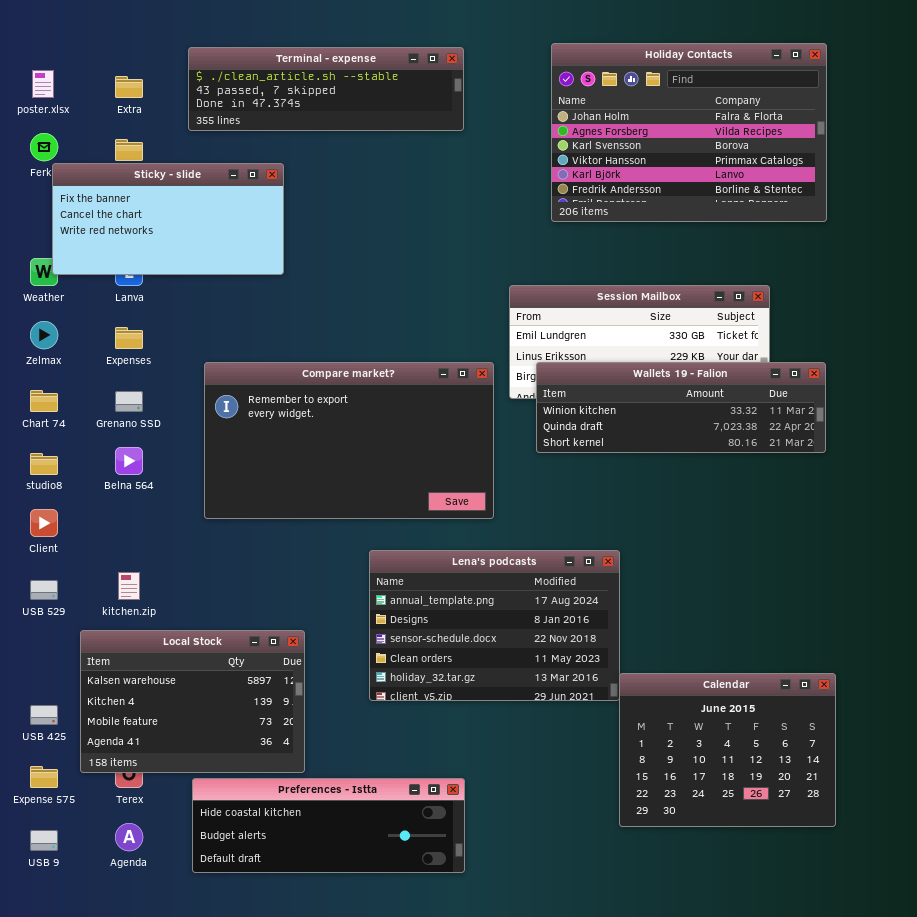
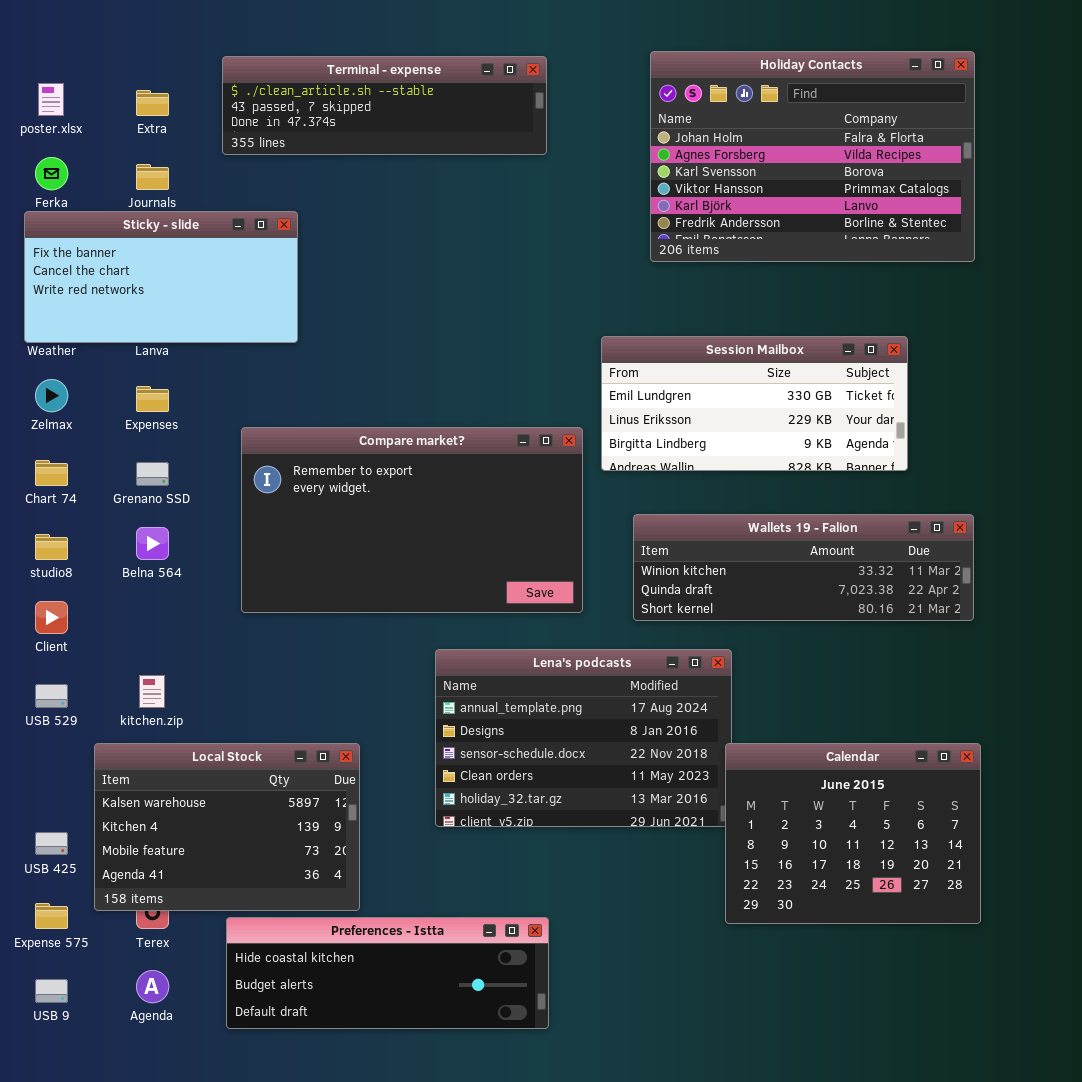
Sticky - slide: [52,163,284,275] -> [24,211,298,343], moved
Wallets 19 - Falion: [536,362,826,453] -> [633,514,974,621], moved
Calendar: [619,673,836,827] -> [725,743,981,924], moved

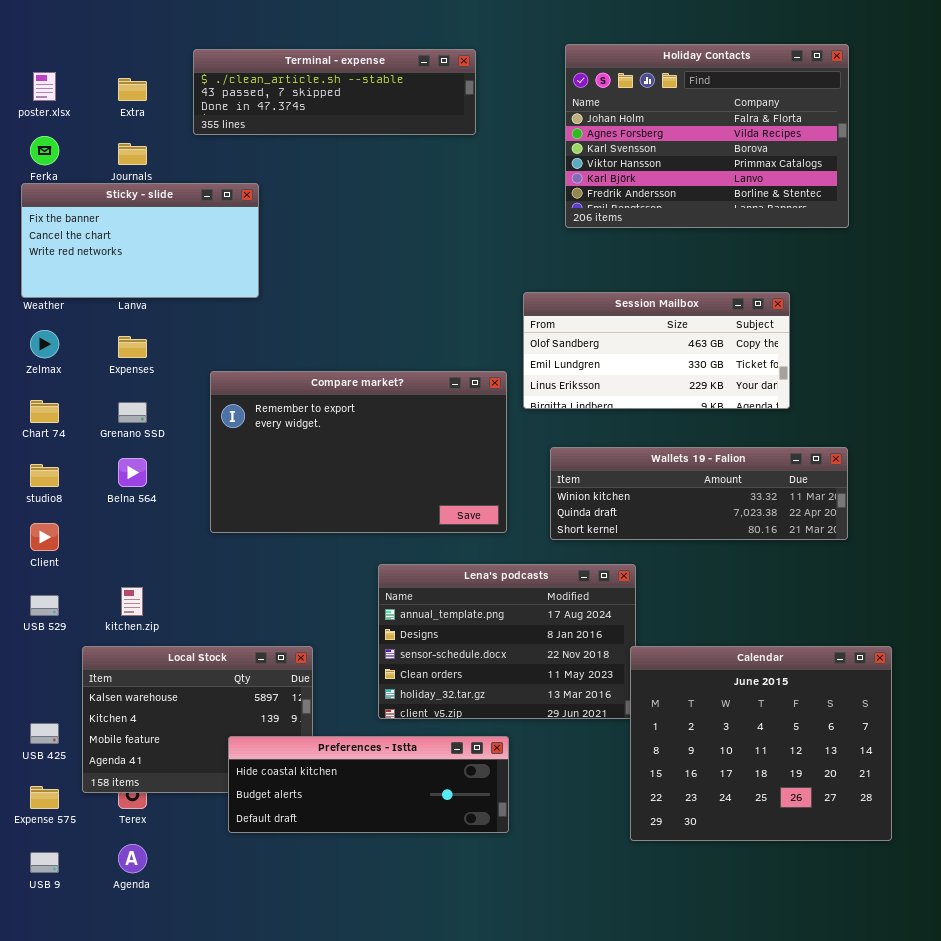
Session Mailbox: [601,336,908,471] -> [523,292,790,409], scrolled up 1 row
Calendar: [725,743,981,924] -> [630,646,892,841], resized
Preferences - Istta: [226,917,549,1029] -> [228,736,509,833], moved

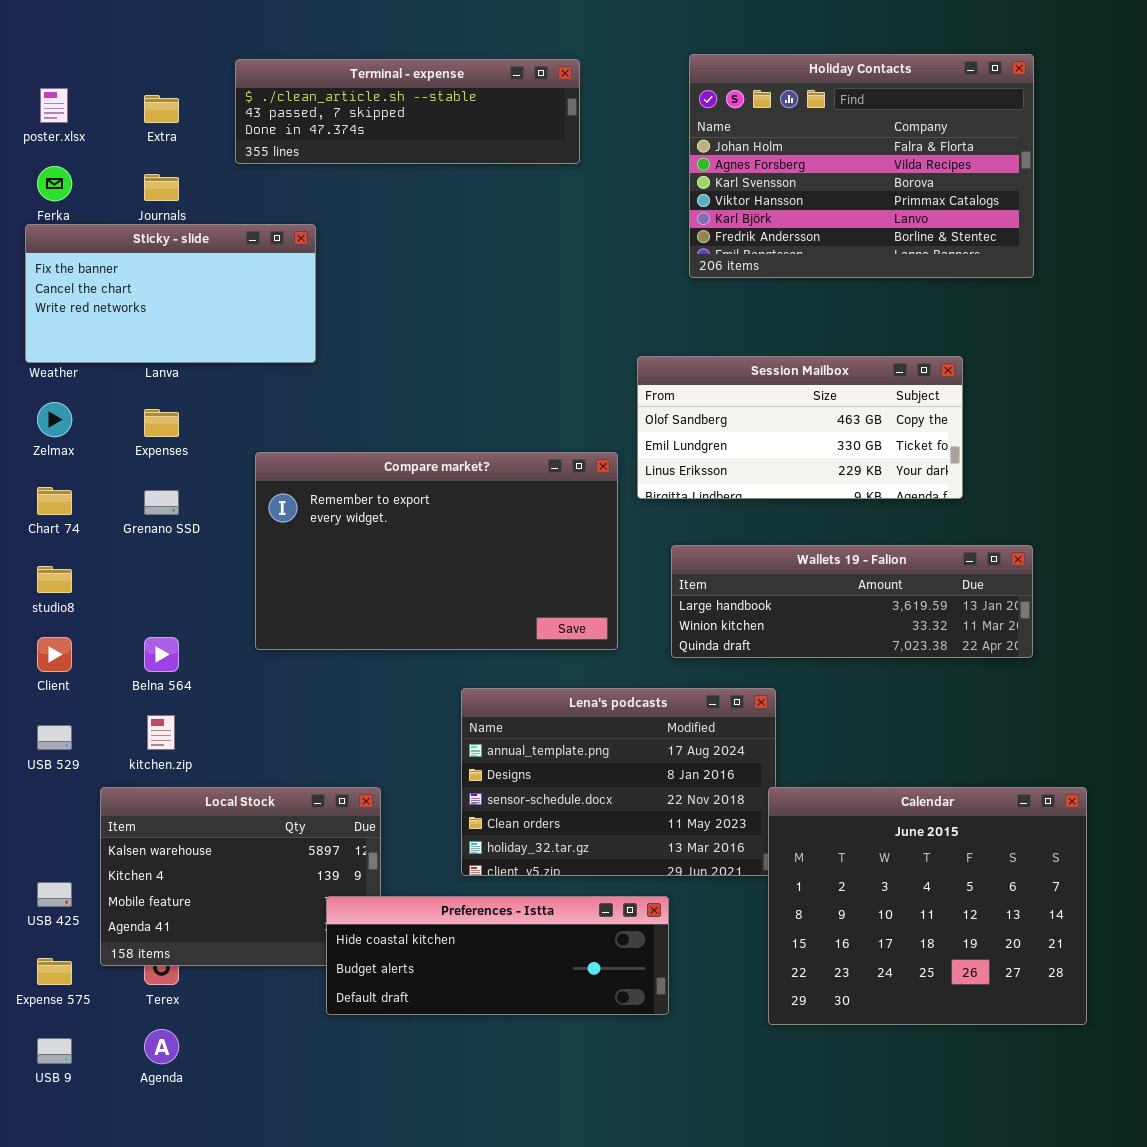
Wallets 19 - Falion: [550,447,848,540] -> [671,545,1033,658], scrolled up 1 row
Belna 564: [118,458,147,487] -> [144,637,179,672], moved
Preferences - Istta: [228,736,509,833] -> [326,896,669,1015], moved

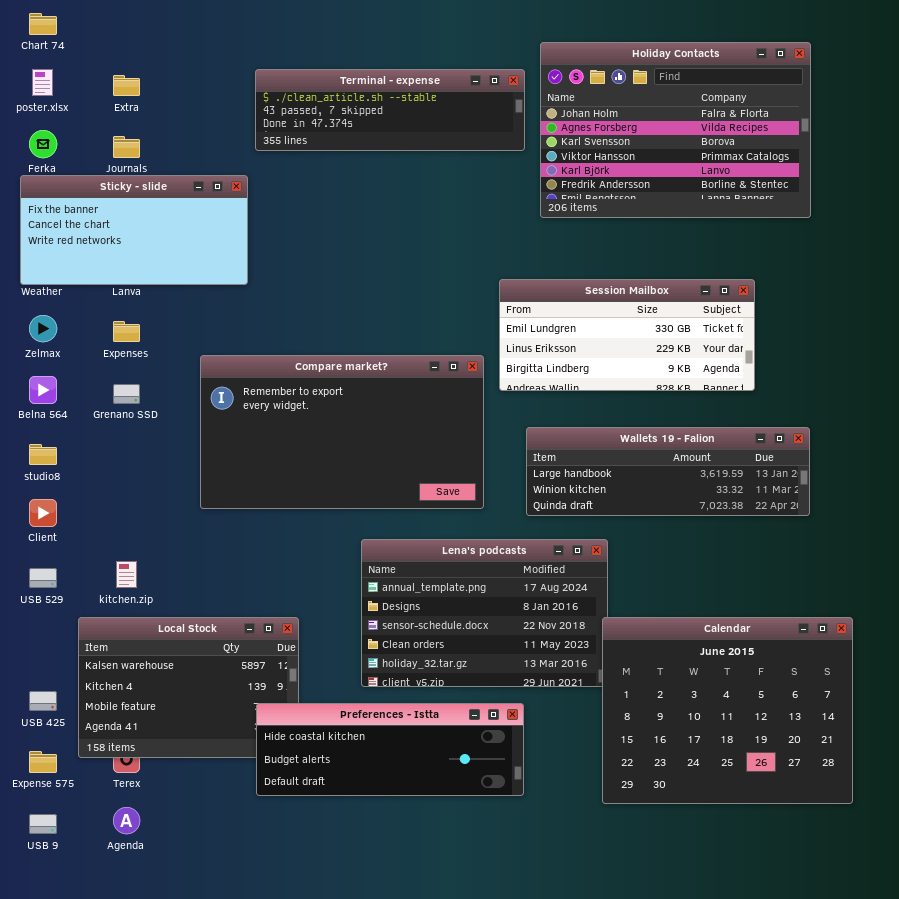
Terminal - expense: [235,59,580,164] -> [255,69,525,151], moved
Session Mailbox: [637,356,963,499] -> [499,279,755,391], scrolled down 1 row
Chart 74: [37,487,72,515] -> [29,13,57,35], moved
Belna 564: [144,637,179,672] -> [29,376,57,404], moved

